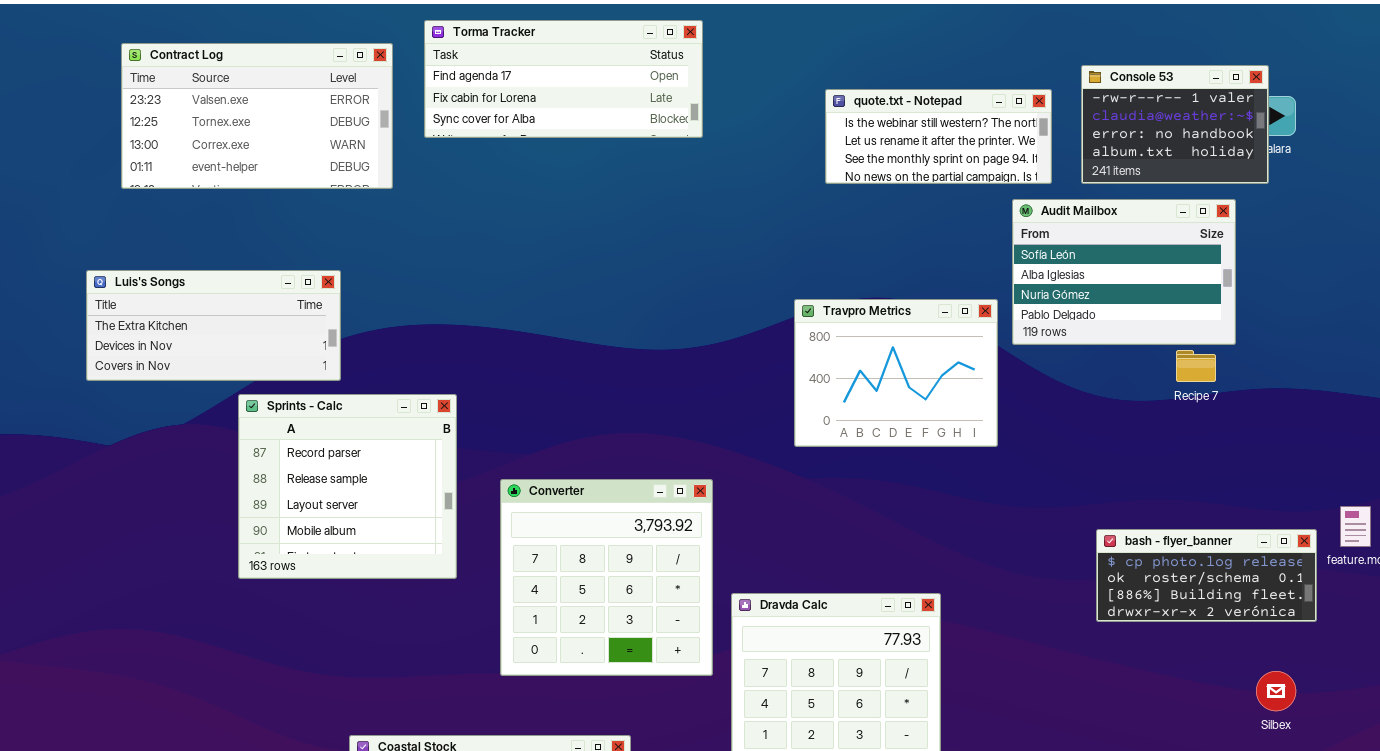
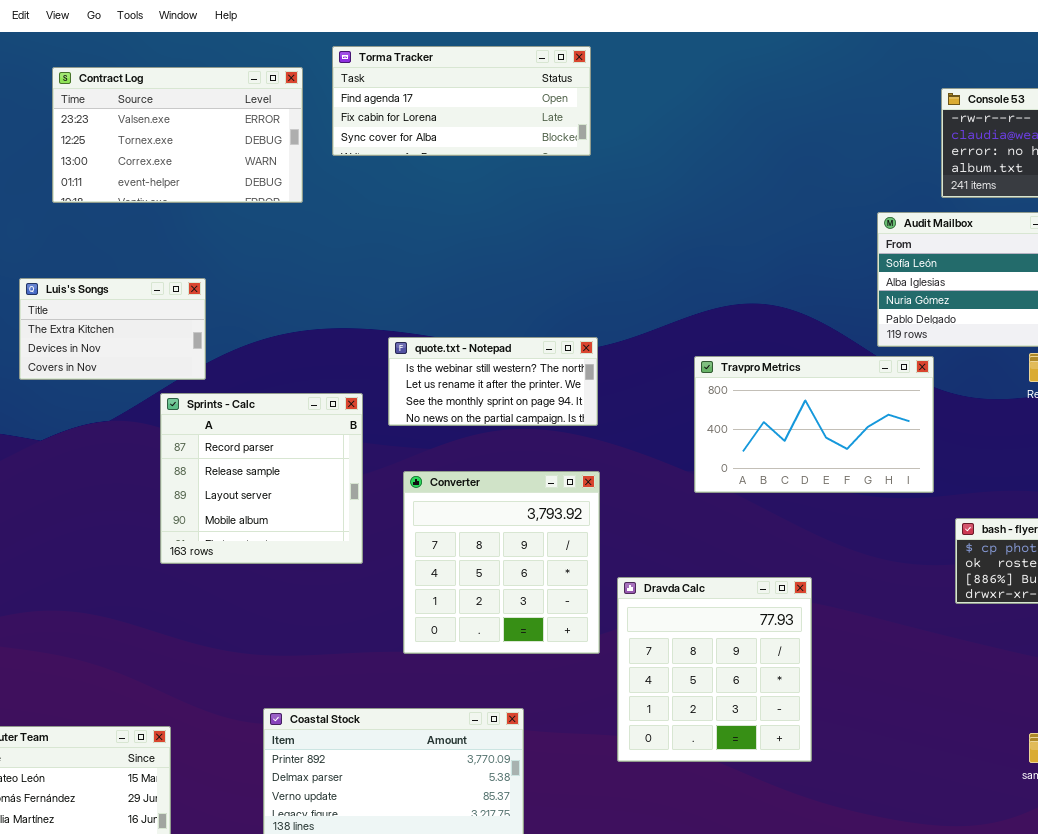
quote.txt - Notepad: [825,89,1052,184] -> [388,337,598,426], moved
Luis's Songs: [86,270,341,381] -> [19,278,206,380], resized
Travpro Metrics: [794,299,998,447] -> [694,356,934,493], moved, resized

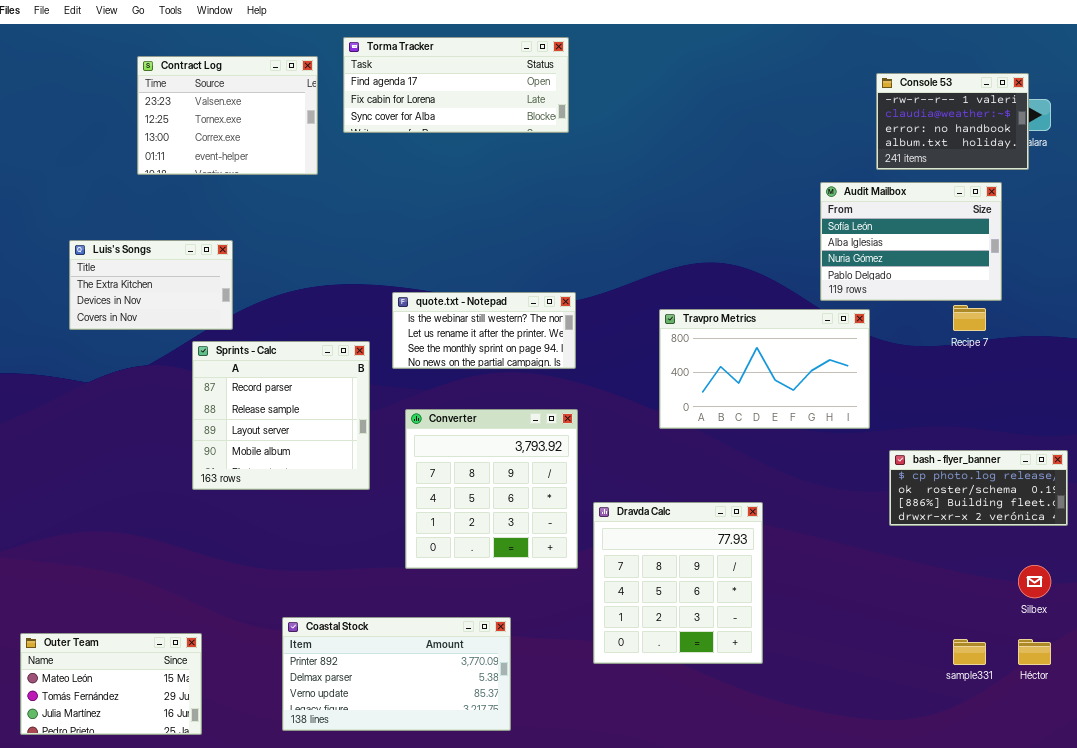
Contract Log: [52,67,303,203] -> [137,56,318,175], resized

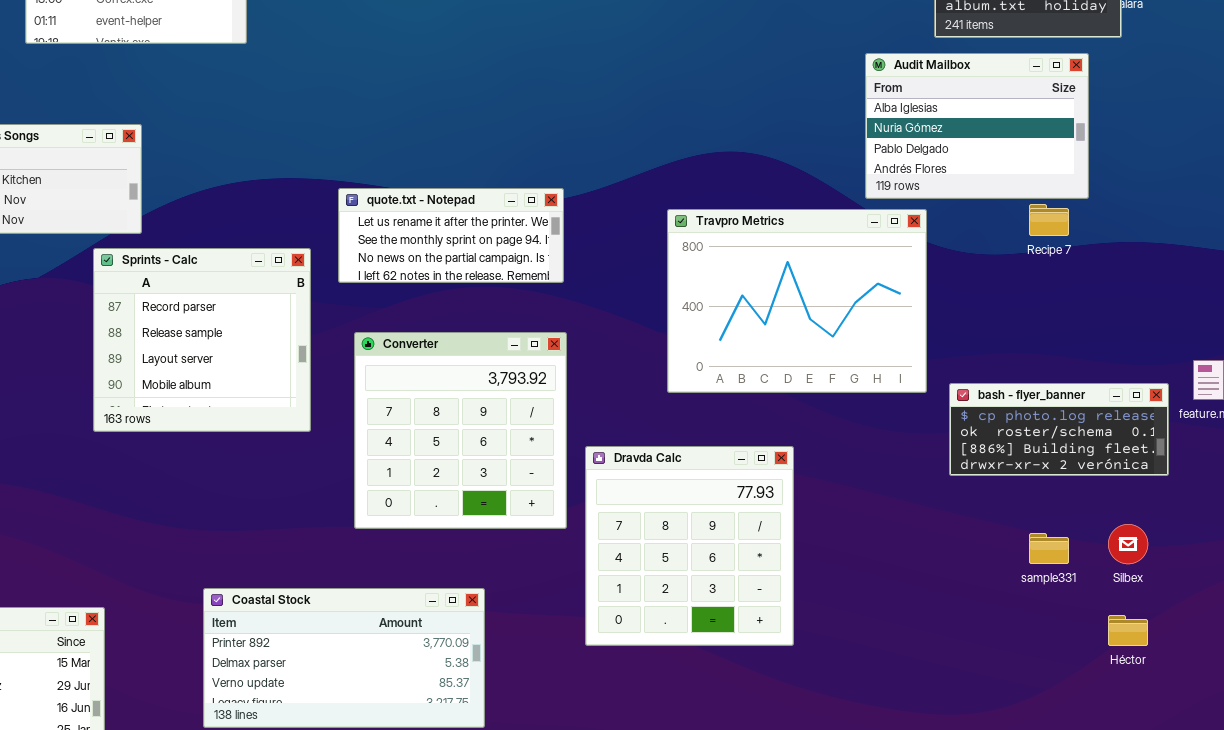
Audit Mailbox: [820,182,1002,301] -> [865,53,1089,199], scrolled down 1 row
quote.txt - Notepad: [392,292,576,369] -> [338,188,564,283], scrolled down 1 row
Travpro Metrics: [659,309,870,429] -> [667,209,927,393], resized
sample331: [953,639,986,665] -> [1029,533,1069,564], moved

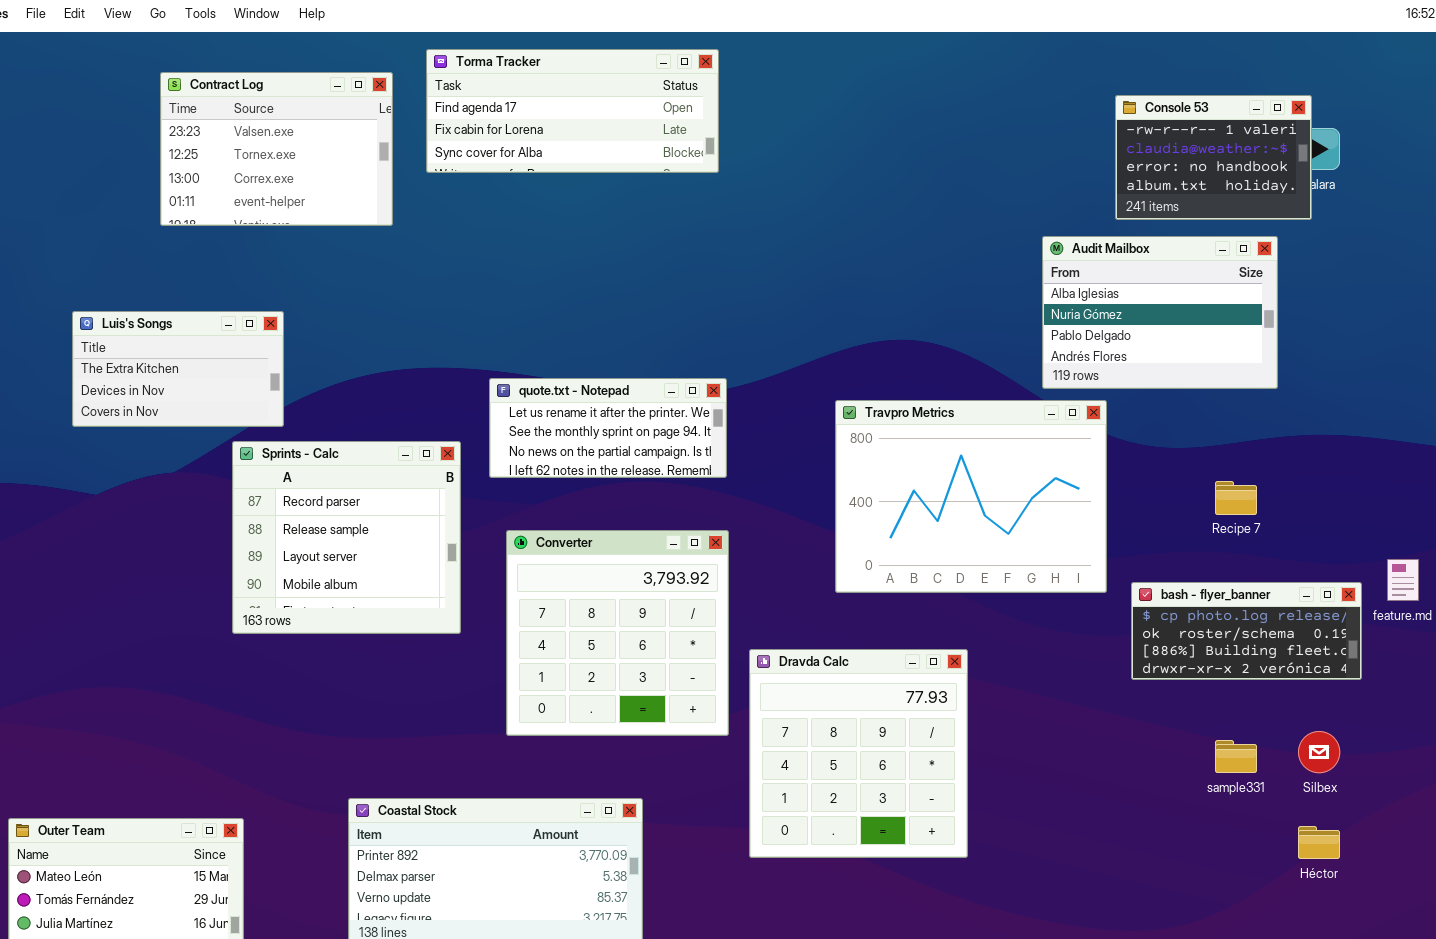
Recipe 7: [1029,204,1069,236] -> [1215,481,1257,515], moved

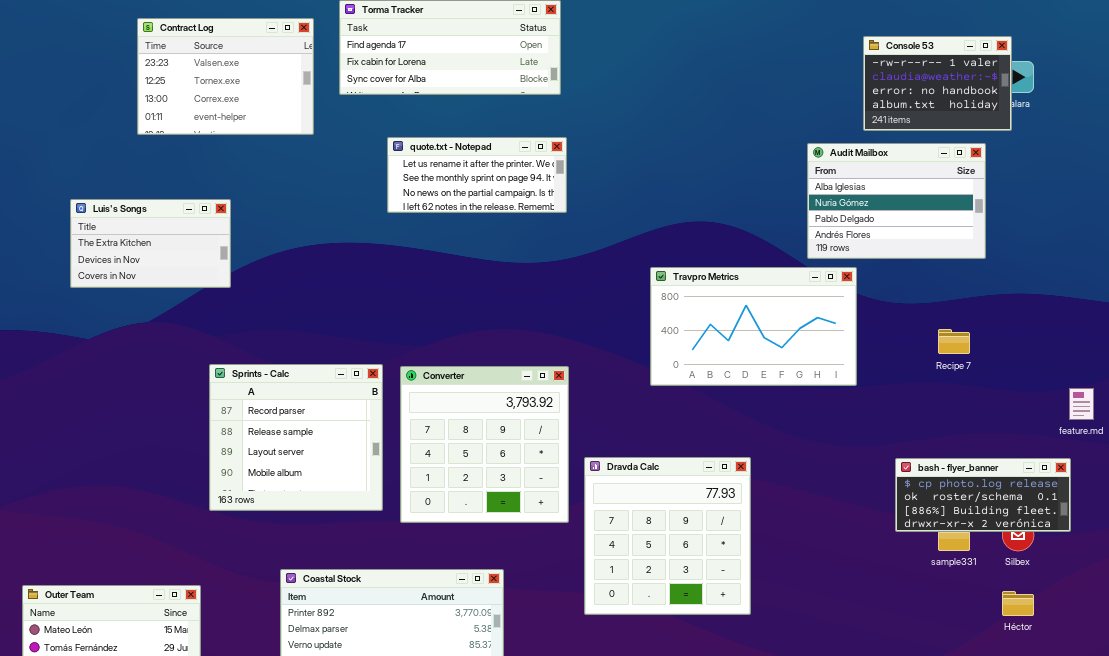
quote.txt - Notepad: [489,378,727,478] -> [387,137,567,213], moved
Travpro Metrics: [835,400,1107,593] -> [650,267,857,386], resized
Sprints - Calc: [232,441,461,634] -> [209,364,383,511], moved
bash - flyer_banner: [1131,582,1362,680] -> [895,458,1071,532], moved

